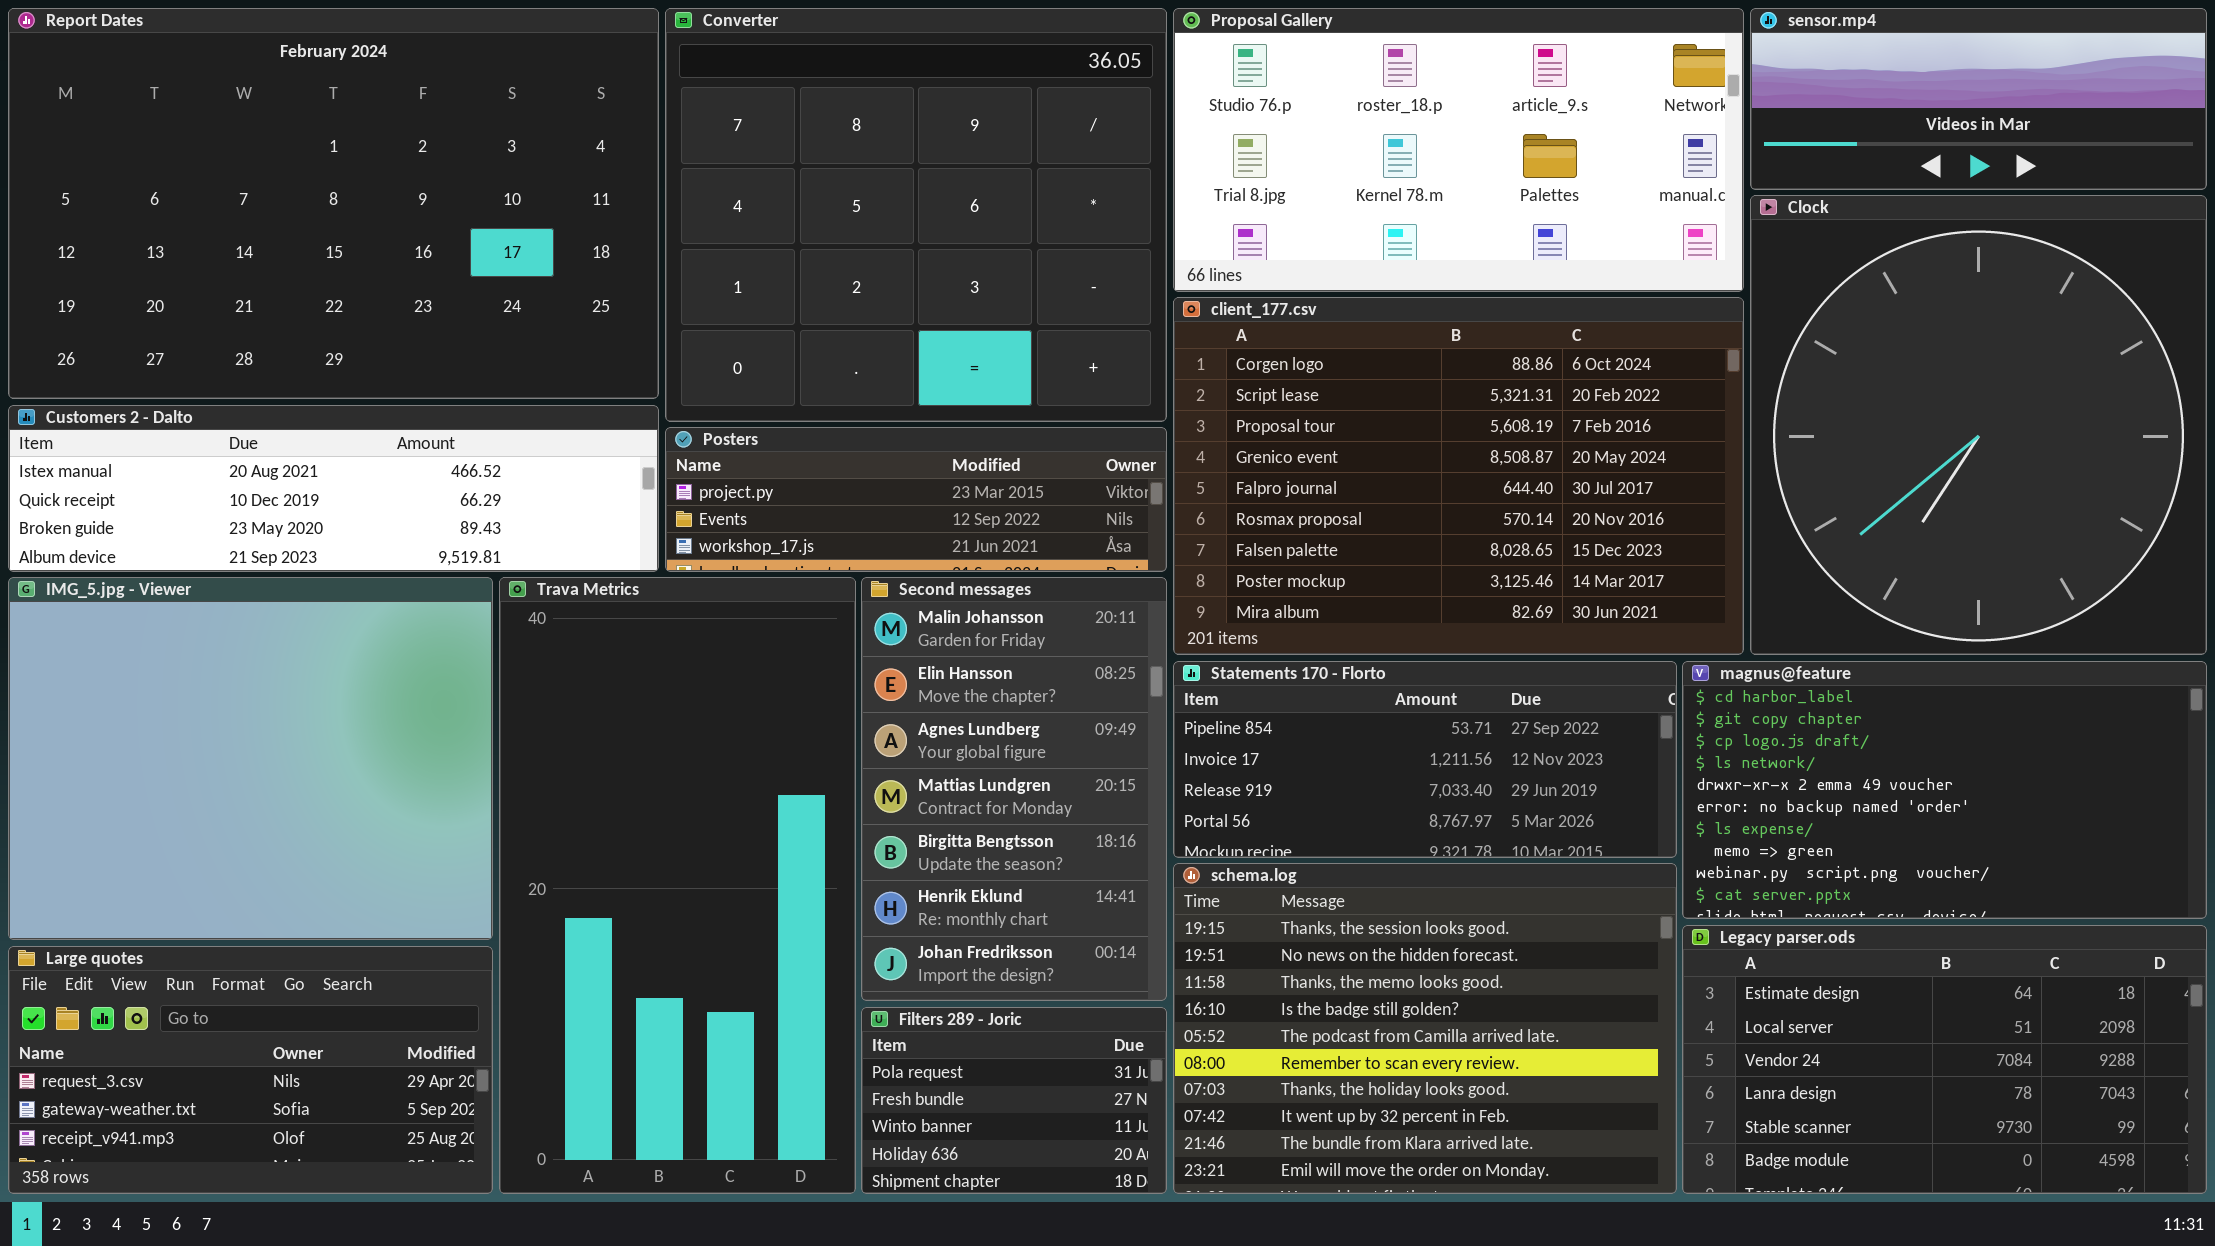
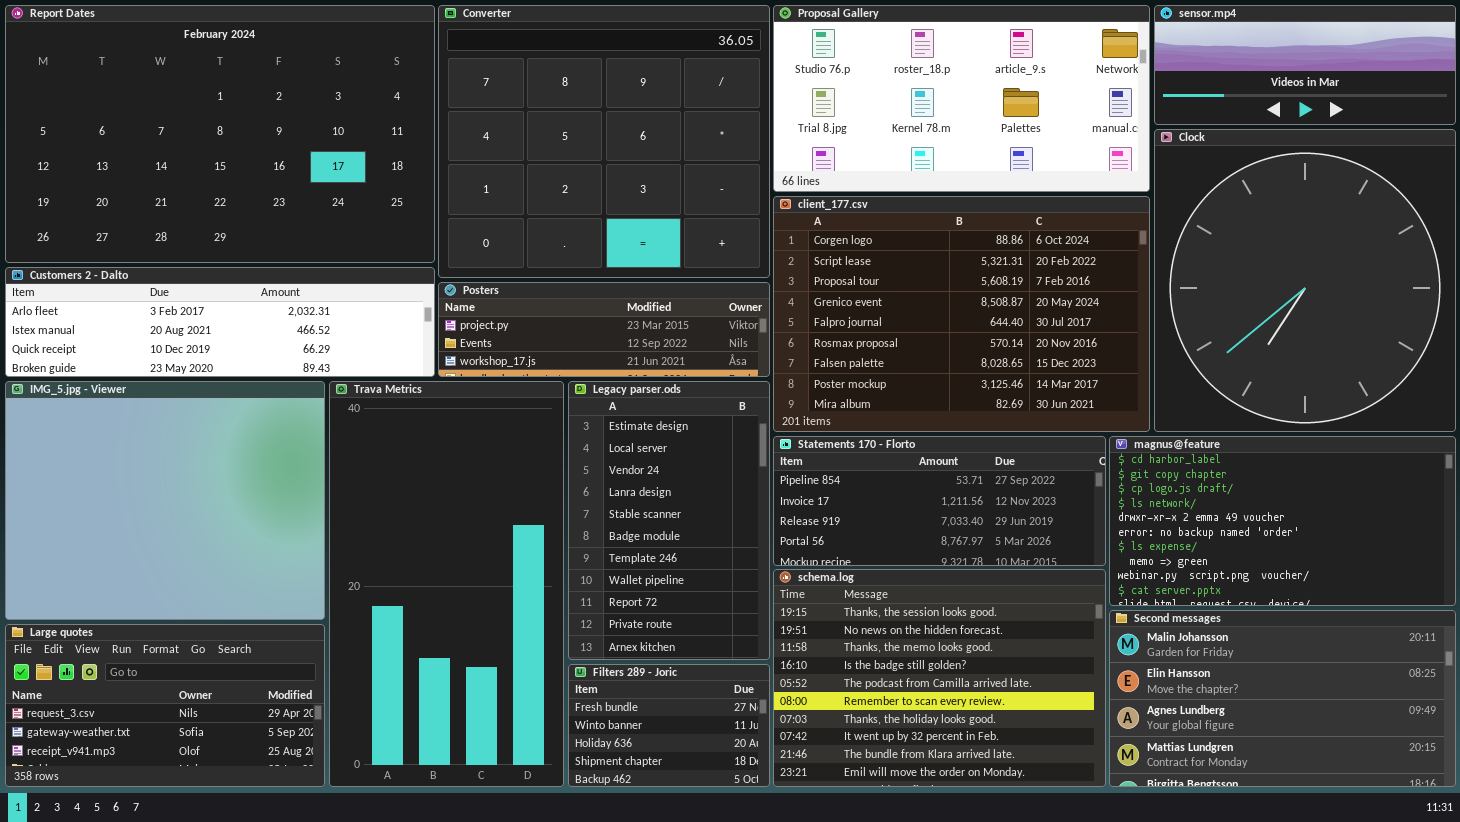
Customers 2 - Dalto: [8,405,659,572] -> [5,267,435,377], scrolled up 1 row
Second messages: [861,577,1167,1001] -> [1109,610,1456,787], moved, resized
Legacy parser.ods: [1682,925,2207,1194] -> [568,381,770,660], moved, resized
Filters 289 - Joric: [861,1007,1167,1194] -> [568,664,770,787], scrolled down 1 row

